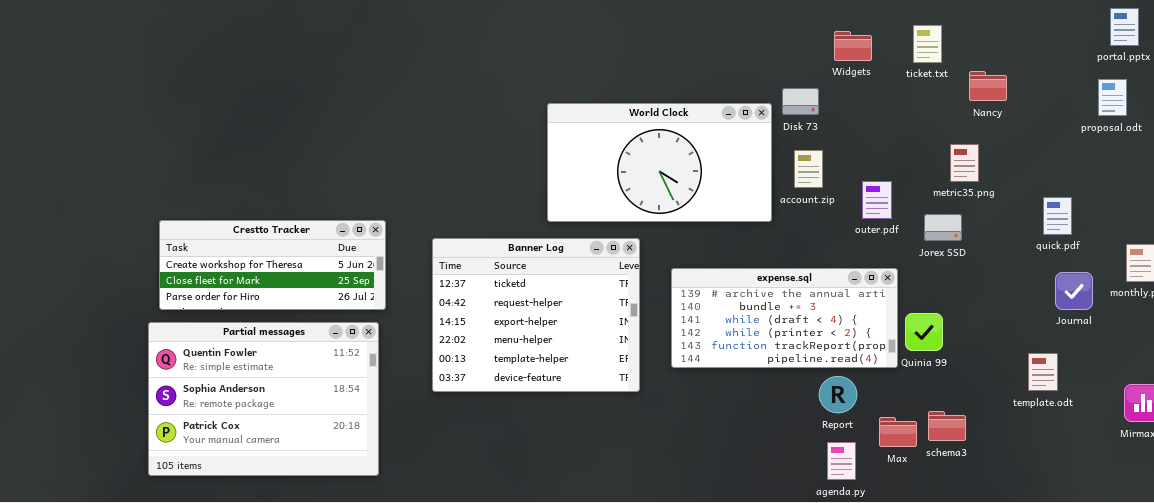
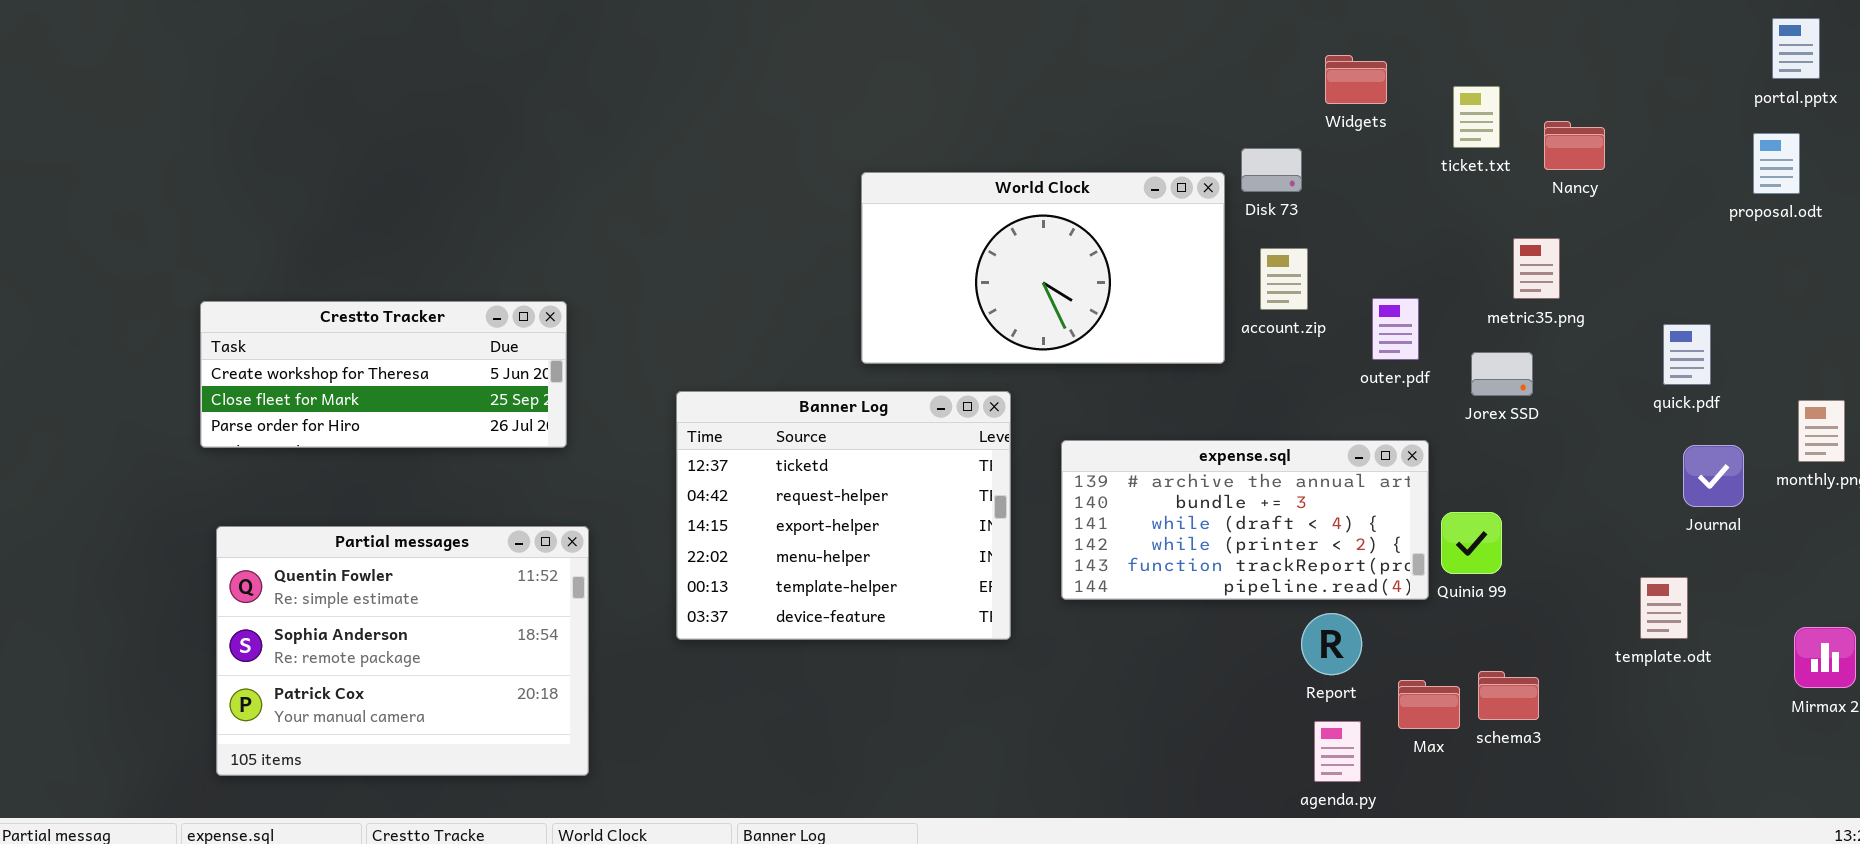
ticket.txt: [913,25,942,63] -> [1453,86,1500,148], moved
Crestto Tracker: [159,220,386,310] -> [200,301,567,448], moved

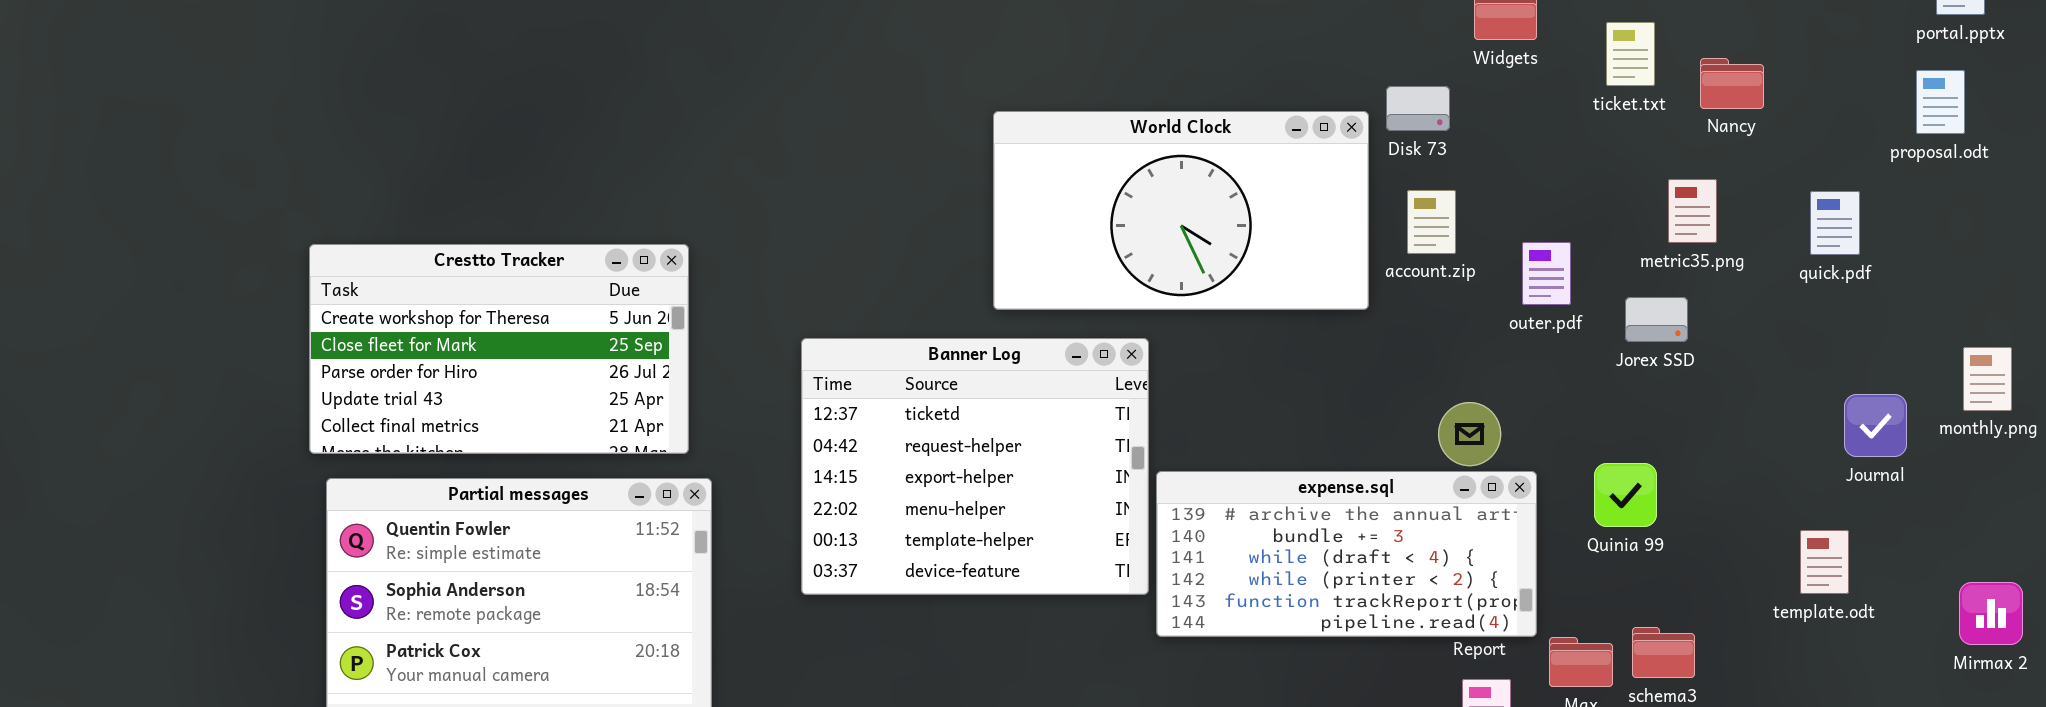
Crestto Tracker: [200,301,567,448] -> [309,244,689,454], resized
quick.pdf: [1663,324,1711,385] -> [1810,191,1860,255], moved
expense.sql: [1061,440,1429,600] -> [1156,471,1537,637], moved

